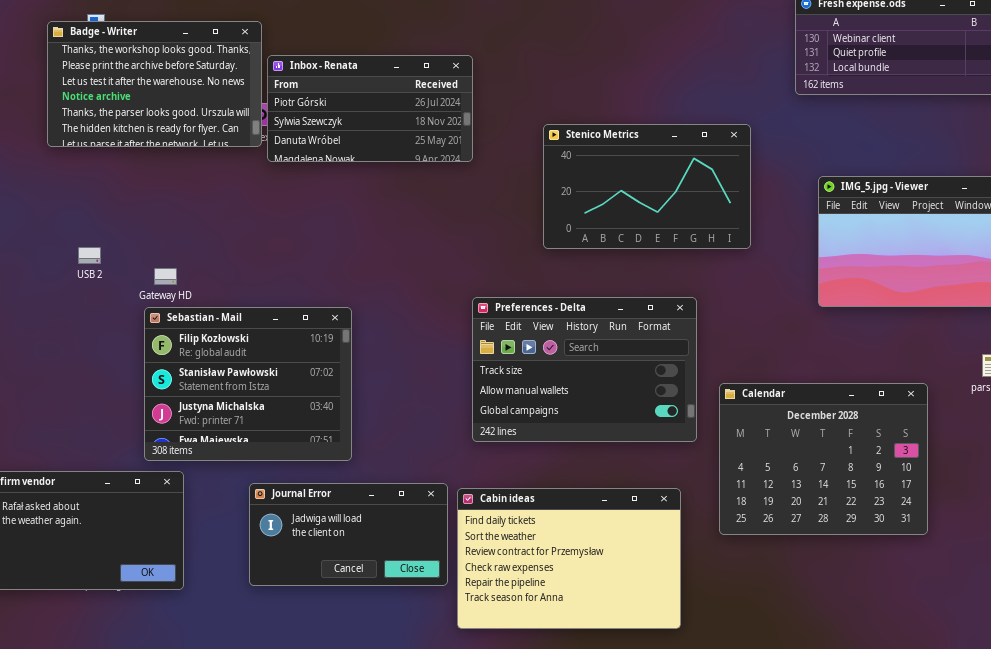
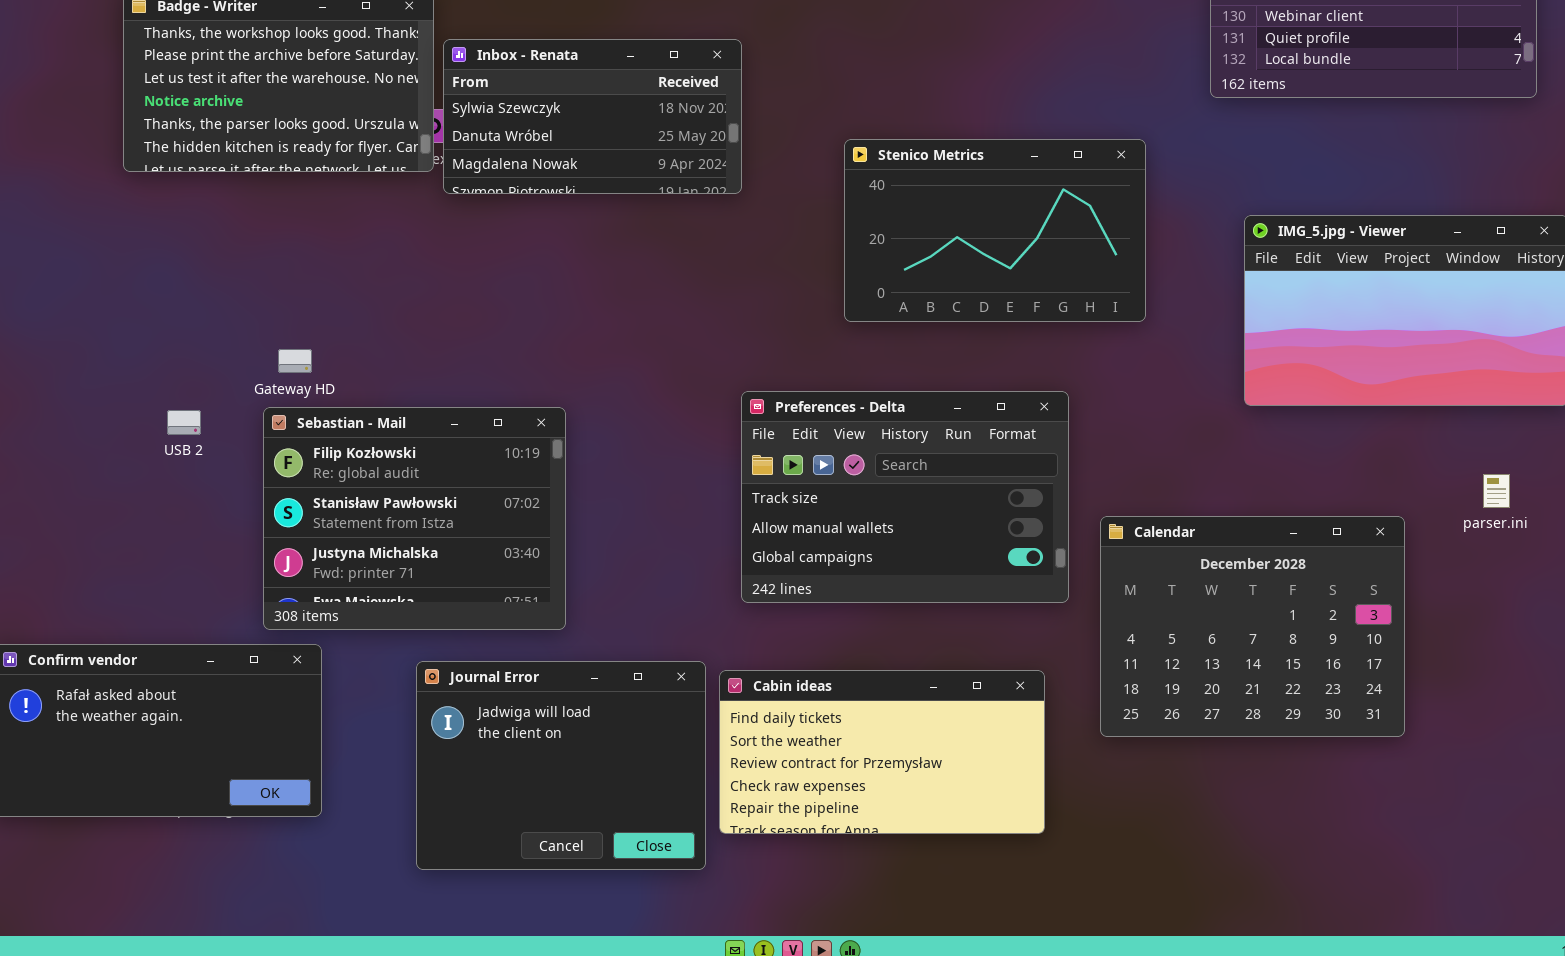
Inbox - Renata: [267,55,473,162] -> [443,39,742,194], scrolled down 1 row
USB 2: [78,247,101,264] -> [167,410,201,435], moved
Journal Error: [249,483,448,586] -> [416,661,706,870], resized
Cabin ideas: [457,488,681,629] -> [719,670,1045,834], resized

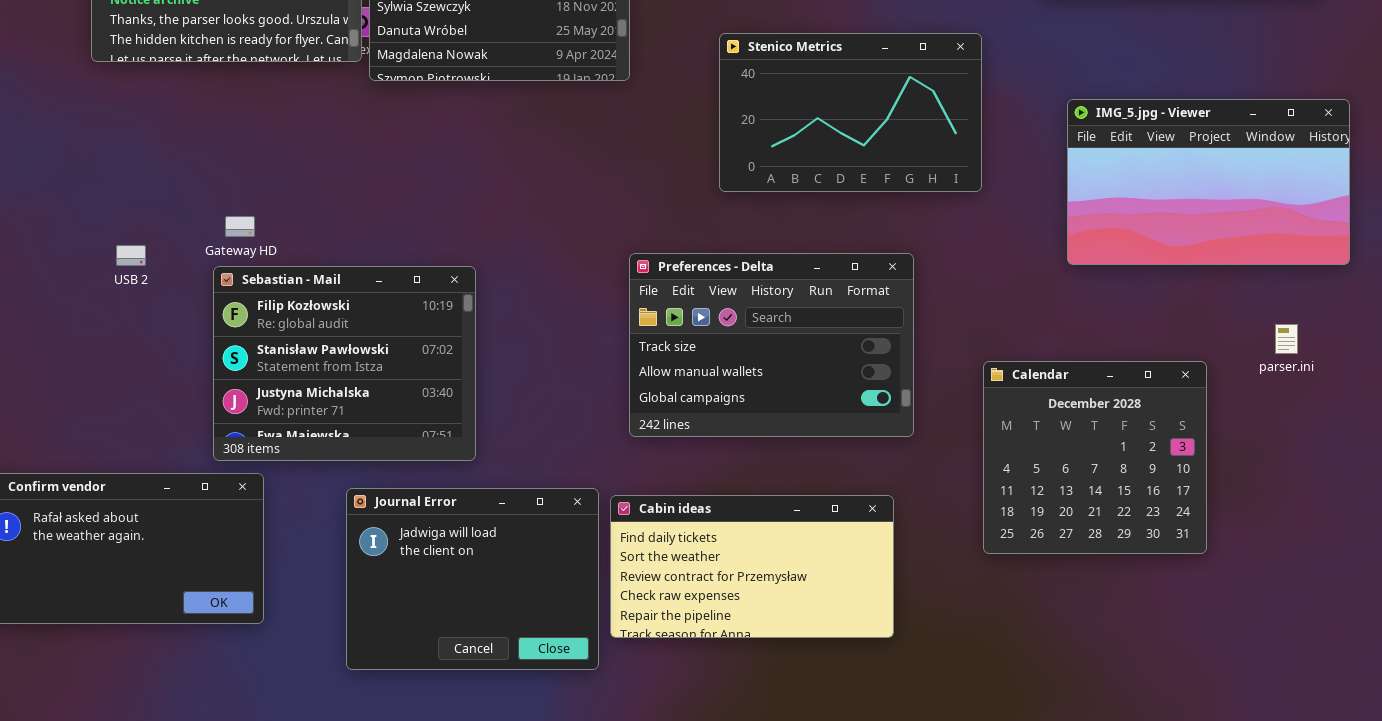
USB 2: [167,410,201,435] -> [116,245,146,266], moved
Calendar: [1100,516,1405,737] -> [983,361,1207,554], resized

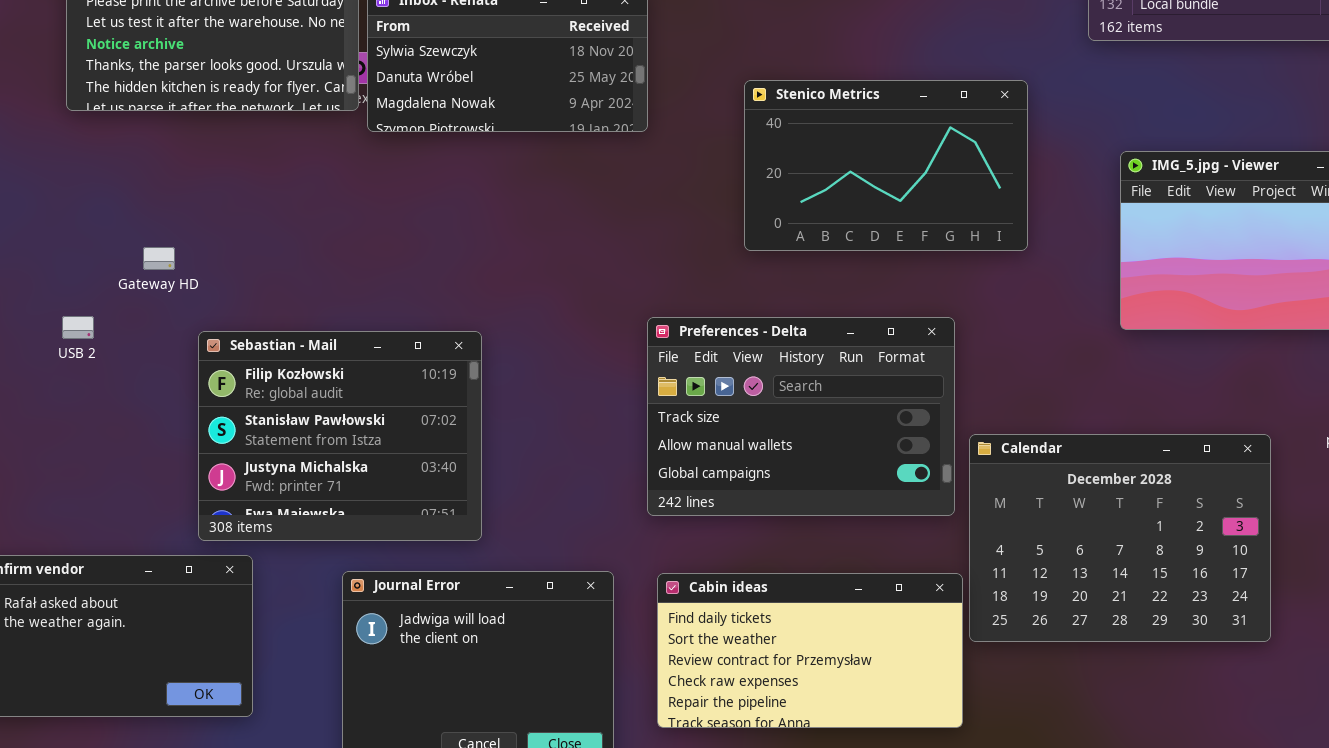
Gateway HD: [225,216,255,237] -> [143,247,175,270], moved
USB 2: [116,245,146,266] -> [62,316,94,339], moved
Calendar: [983,361,1207,554] -> [969,434,1271,642], resized
Cabin ideas: [610,495,894,638] -> [657,573,963,728], moved

